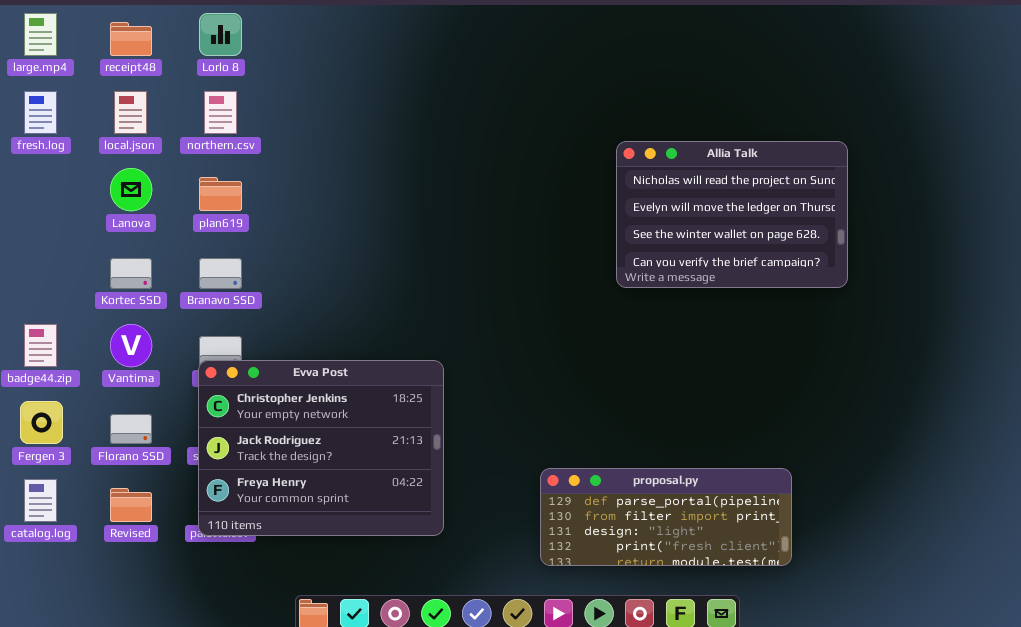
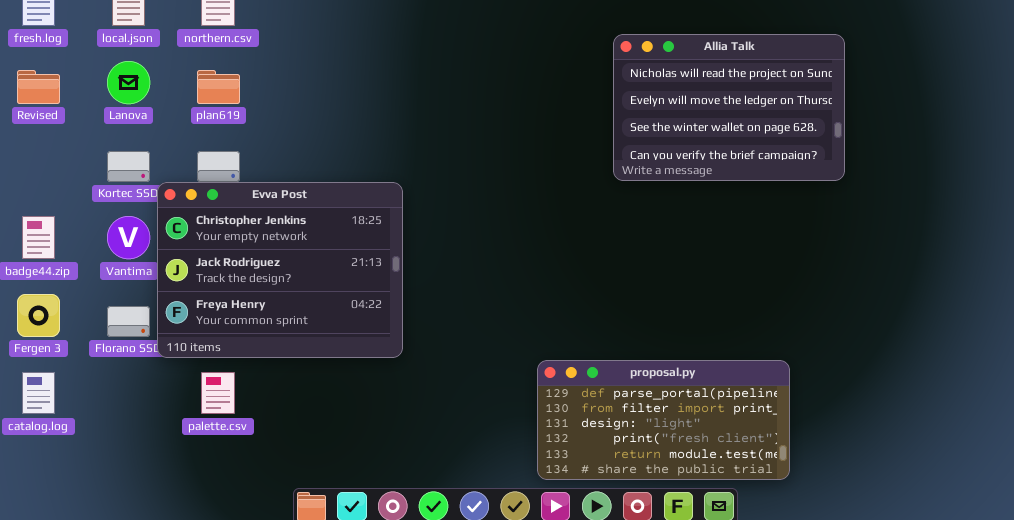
Evva Post: [198,360,444,536] -> [157,182,403,358], moved
proposal.py: [540,468,792,566] -> [537,360,790,480], resized
Revised: [110,488,152,522] -> [17,70,60,104], moved

